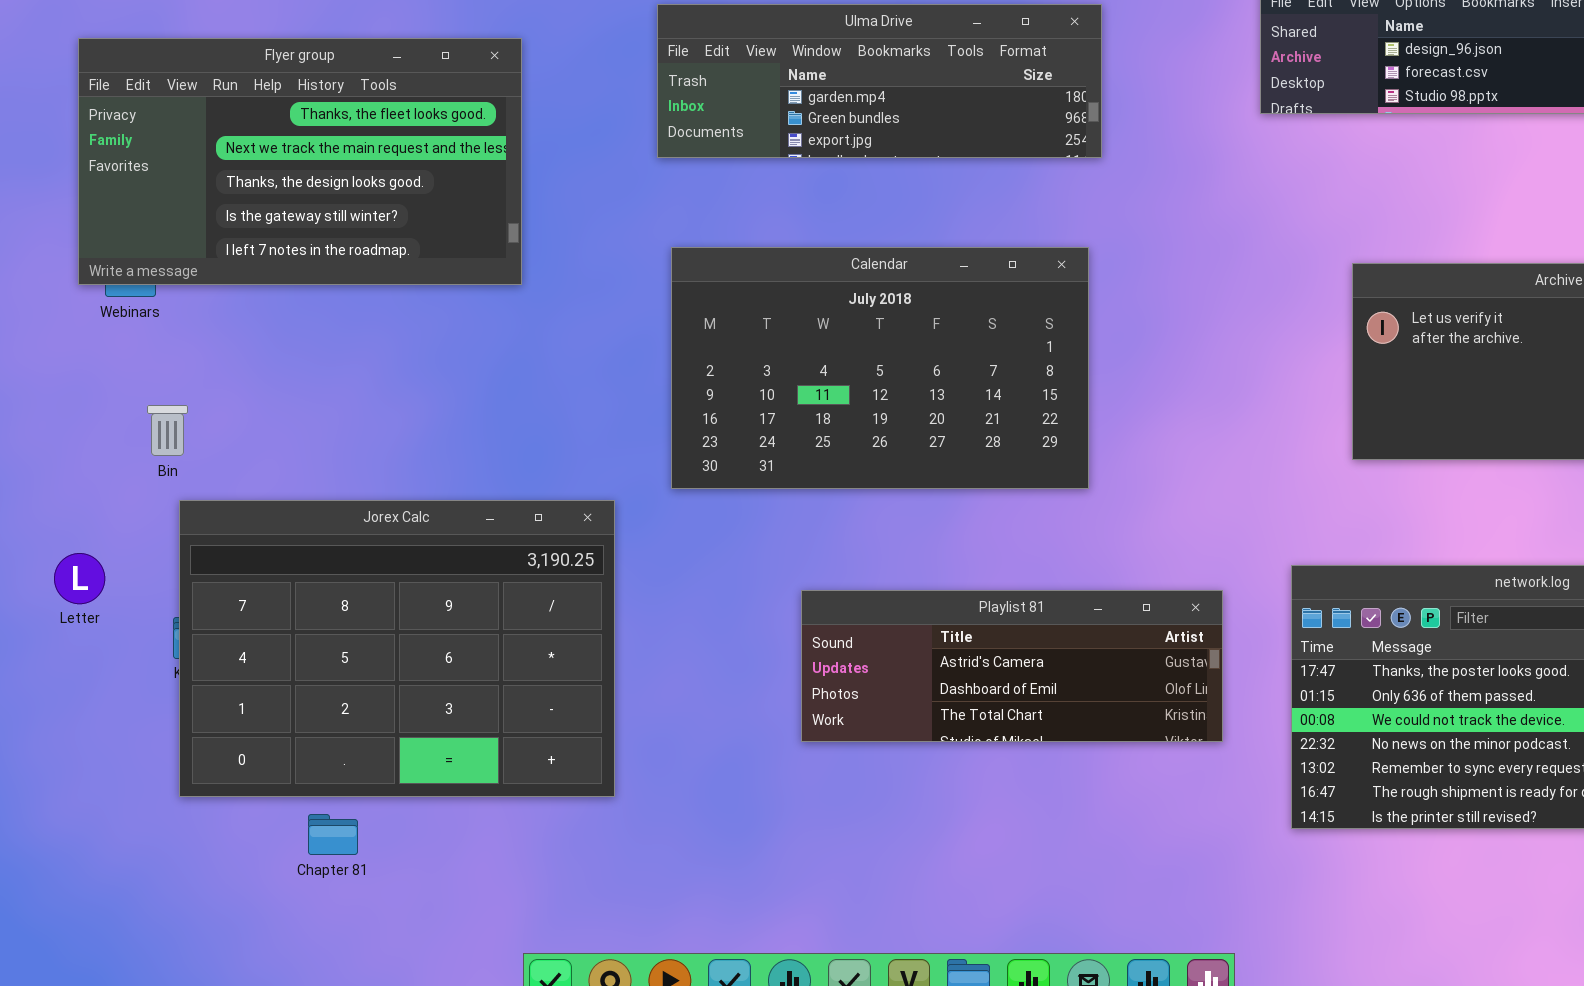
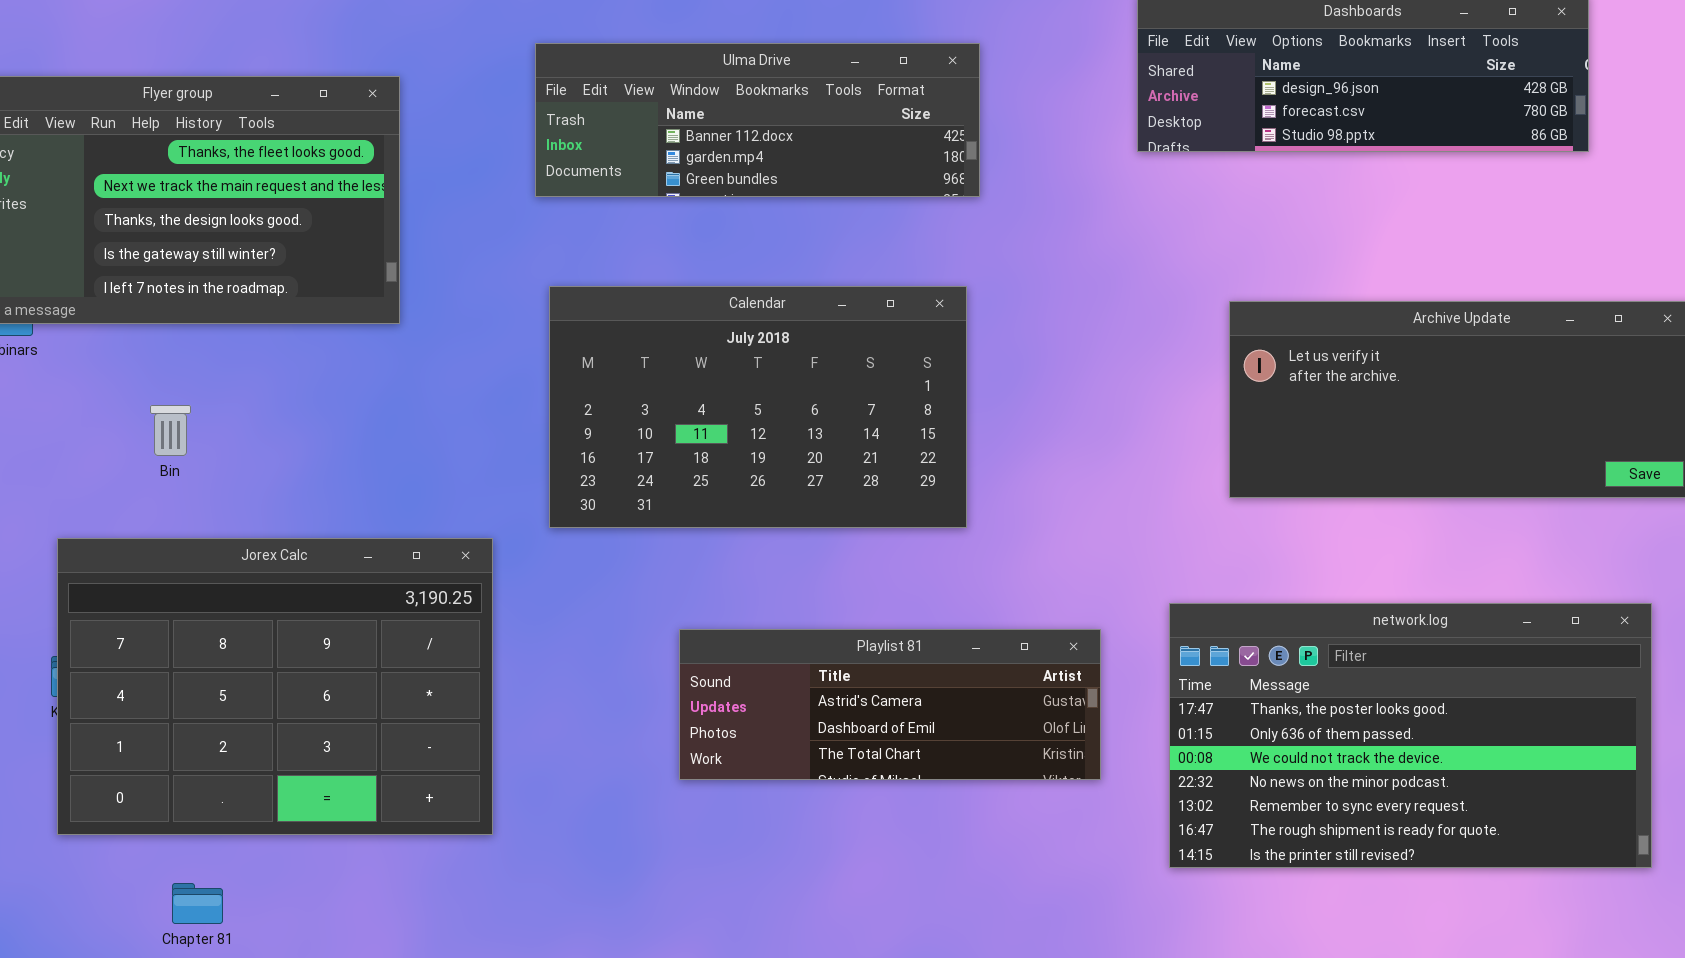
Ulma Drive: [657,4,1102,158] -> [535,43,980,197], scrolled up 1 row
Bin: [147,405,188,456] -> [150,405,191,456], moved
Chapter 81: [308,814,358,855] -> [172,883,223,924], moved

